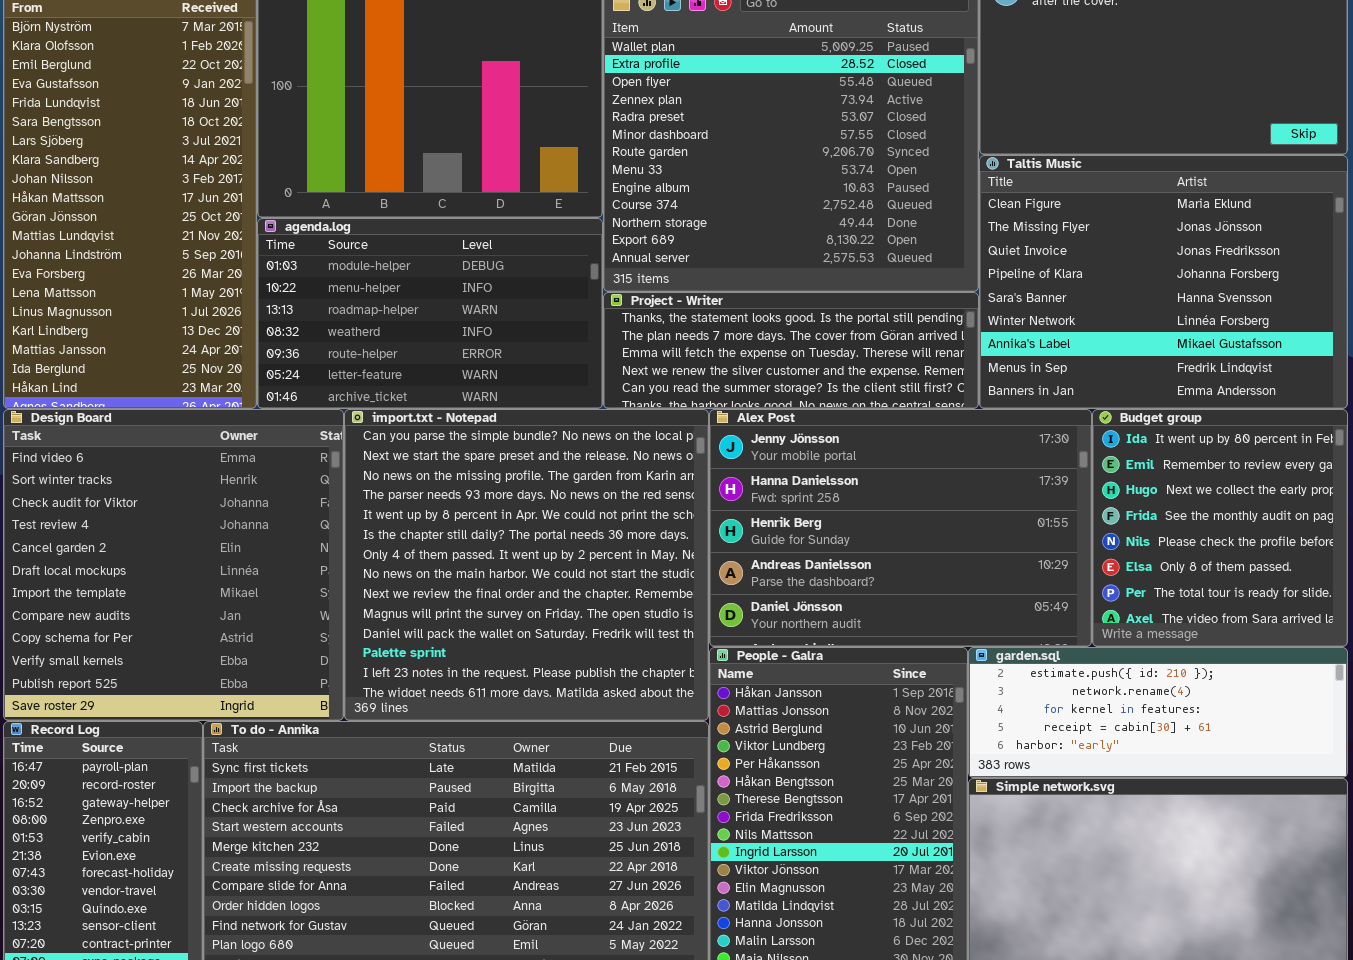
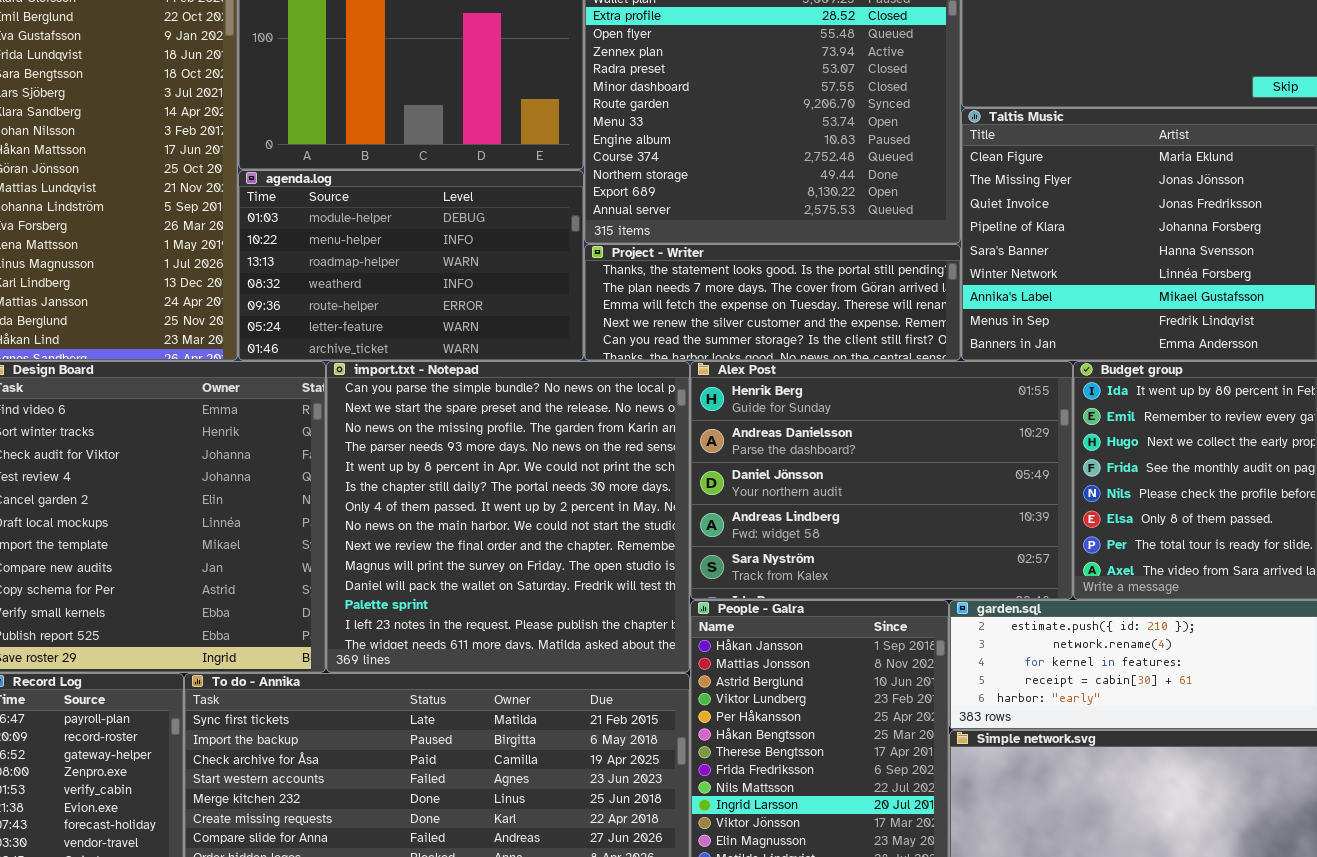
Alex Post: [709,409,1092,647] -> [690,361,1073,600], scrolled down 2 rows

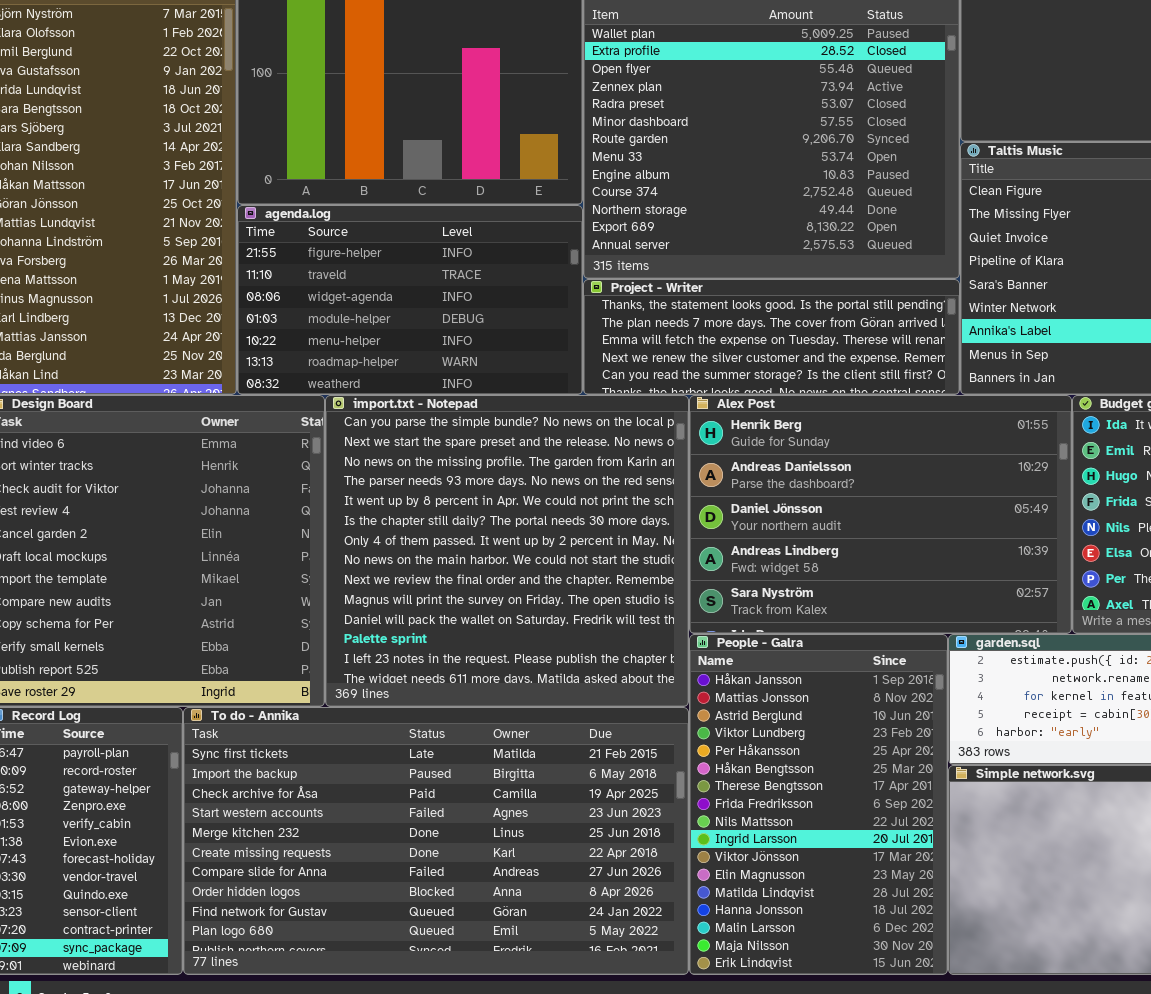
agenda.log: [238,170,584,361] -> [237,205,583,395], scrolled up 3 rows

